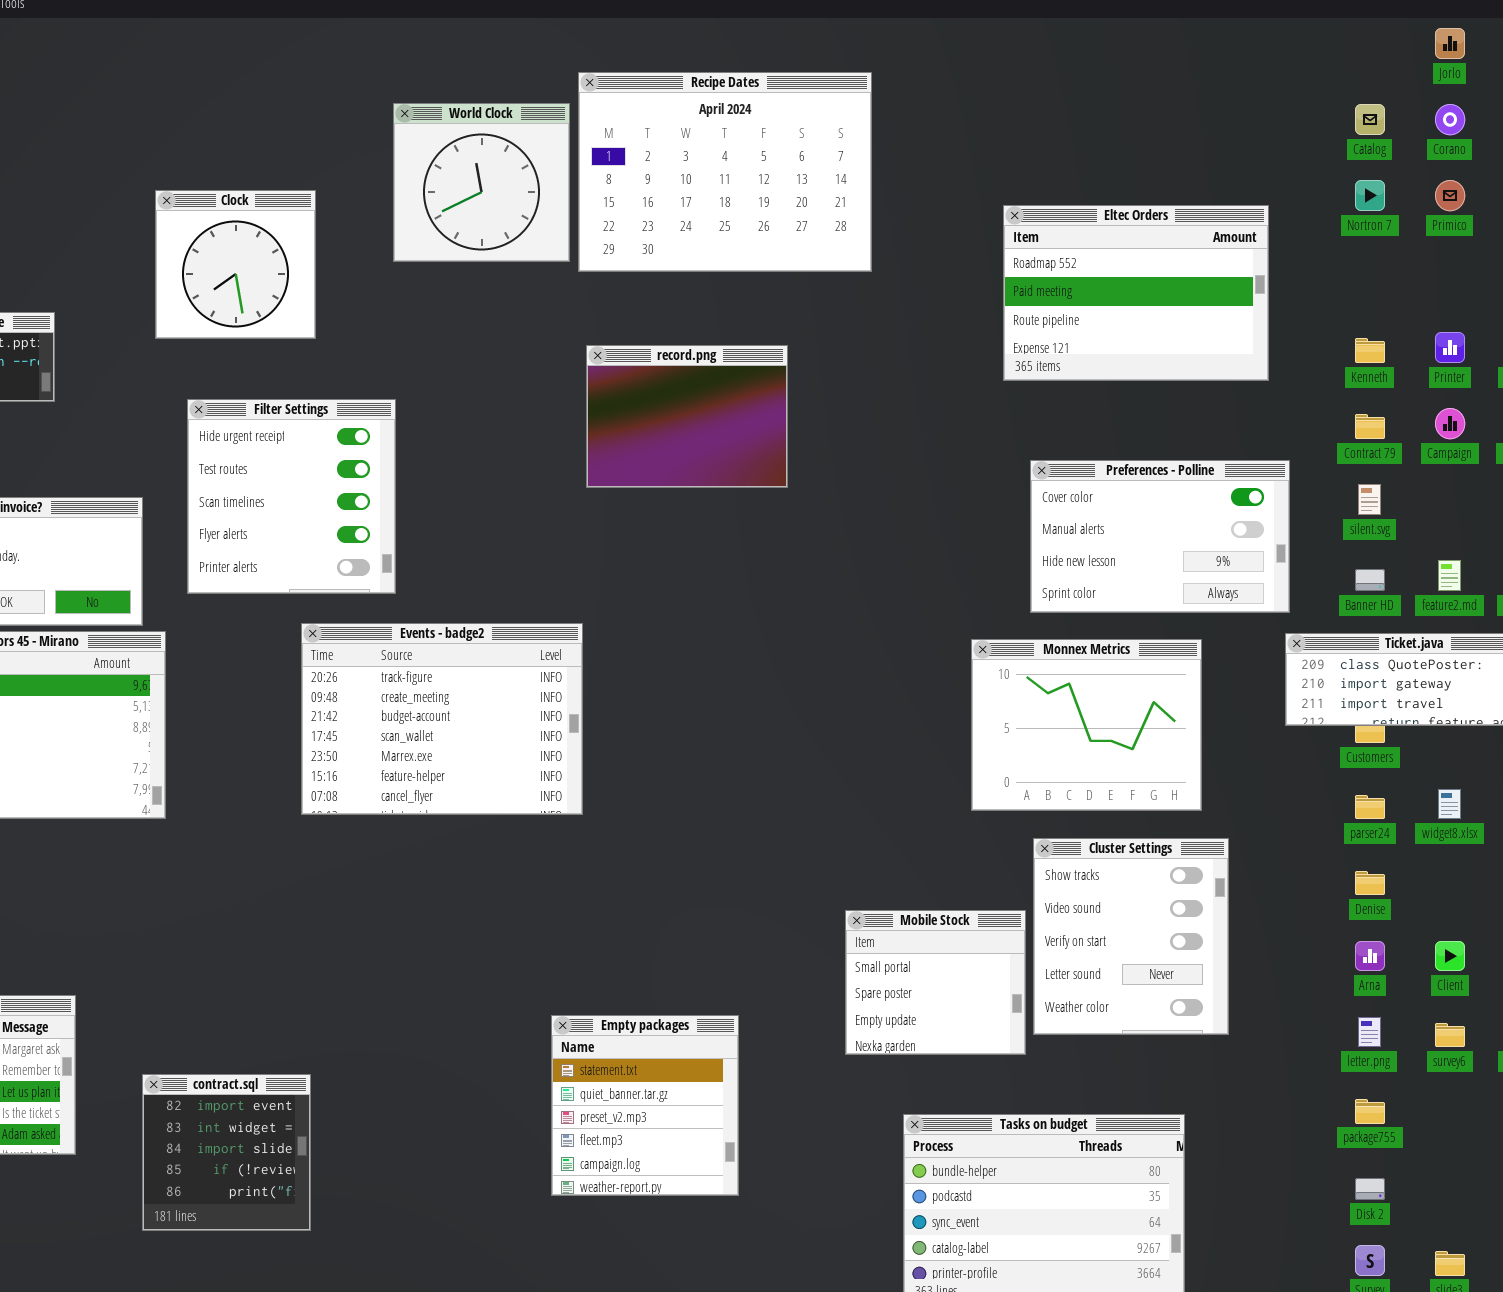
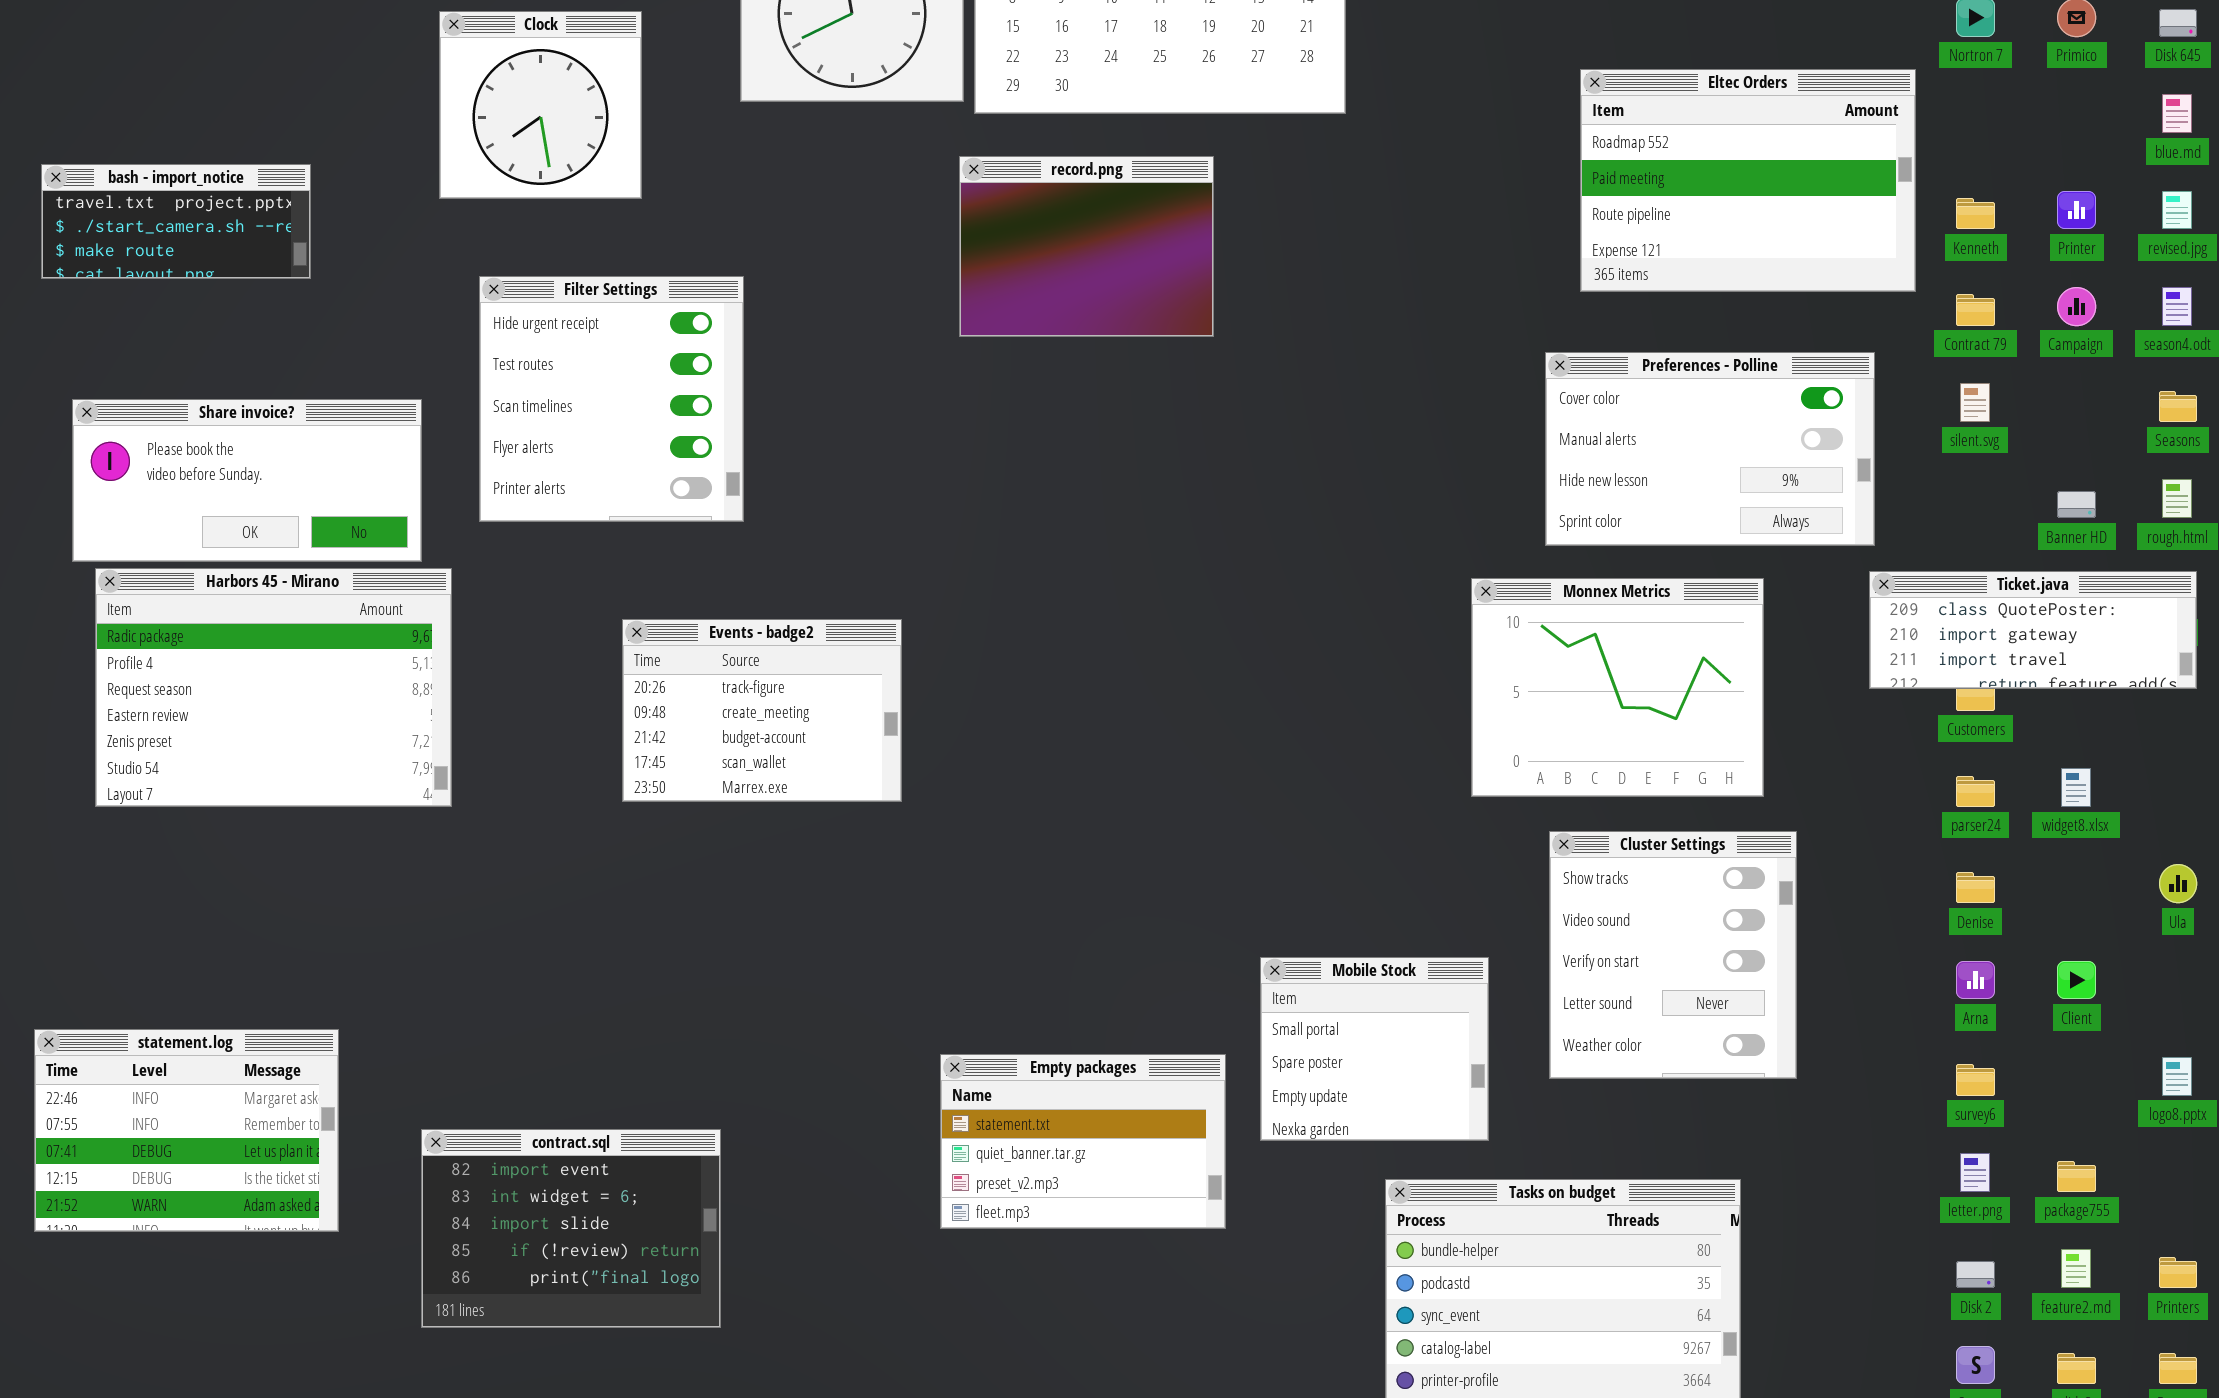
Eltec Orders: [1003,205,1269,381] -> [1580,69,1916,292], moved
record.png: [586,345,788,488] -> [959,156,1214,337], moved
feature2.md: [1438,560,1461,591] -> [2061,1249,2091,1288], moved
Banner HD: [1355,569,1385,591] -> [2057,491,2096,518], moved
Events - badge2: [301,623,583,815] -> [622,619,902,802], resized
Mobile Stock: [845,910,1026,1055] -> [1260,957,1489,1141], moved
Empty packages: [551,1015,739,1196] -> [940,1054,1226,1229], resized
letter.png: [1358,1017,1381,1047] -> [1960,1153,1990,1192], moved
survey6: [1435,1023,1465,1047] -> [1956,1064,1995,1096], moved
contract.sql: [142,1074,311,1231] -> [421,1129,721,1328], resized
package755: [1355,1099,1385,1124] -> [2057,1161,2096,1192], moved

